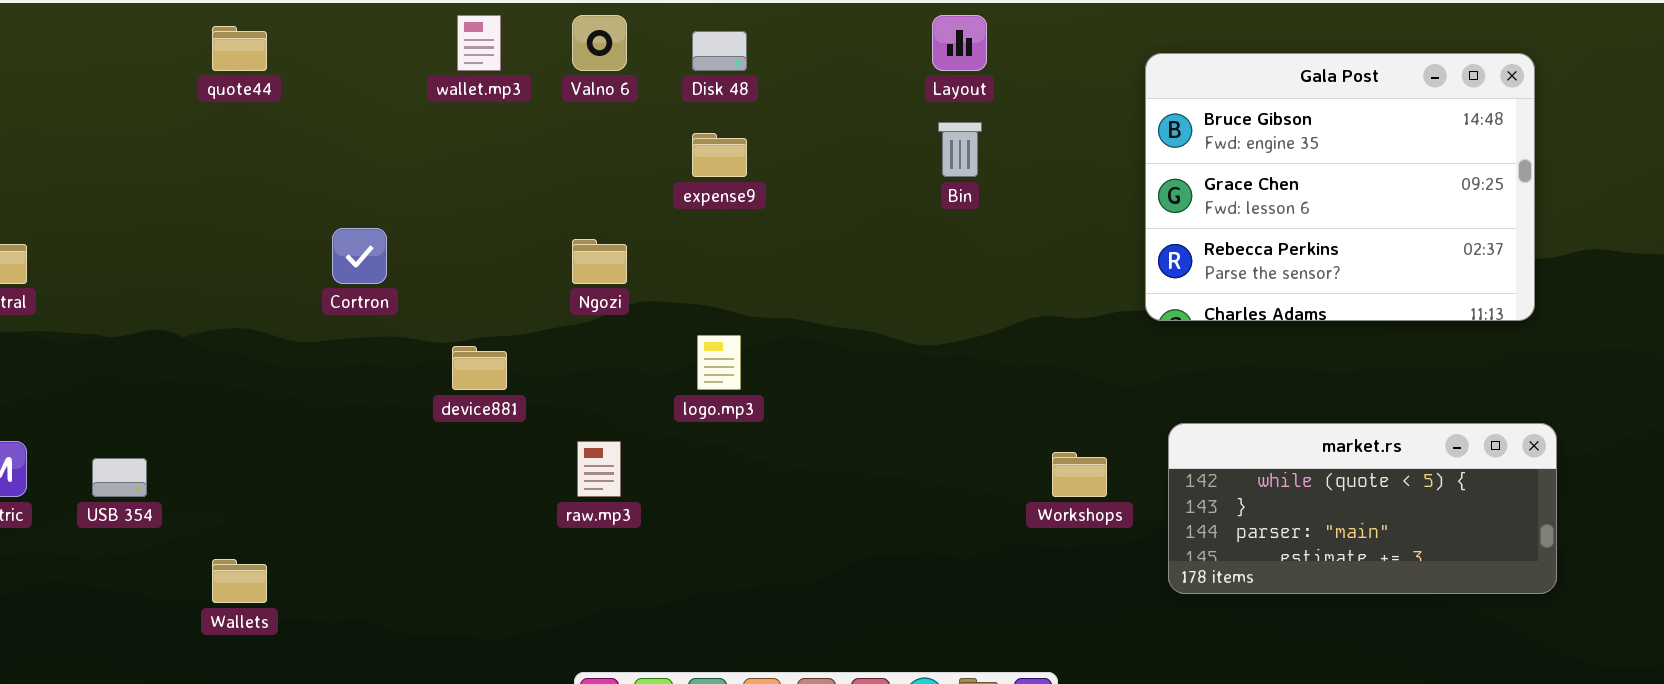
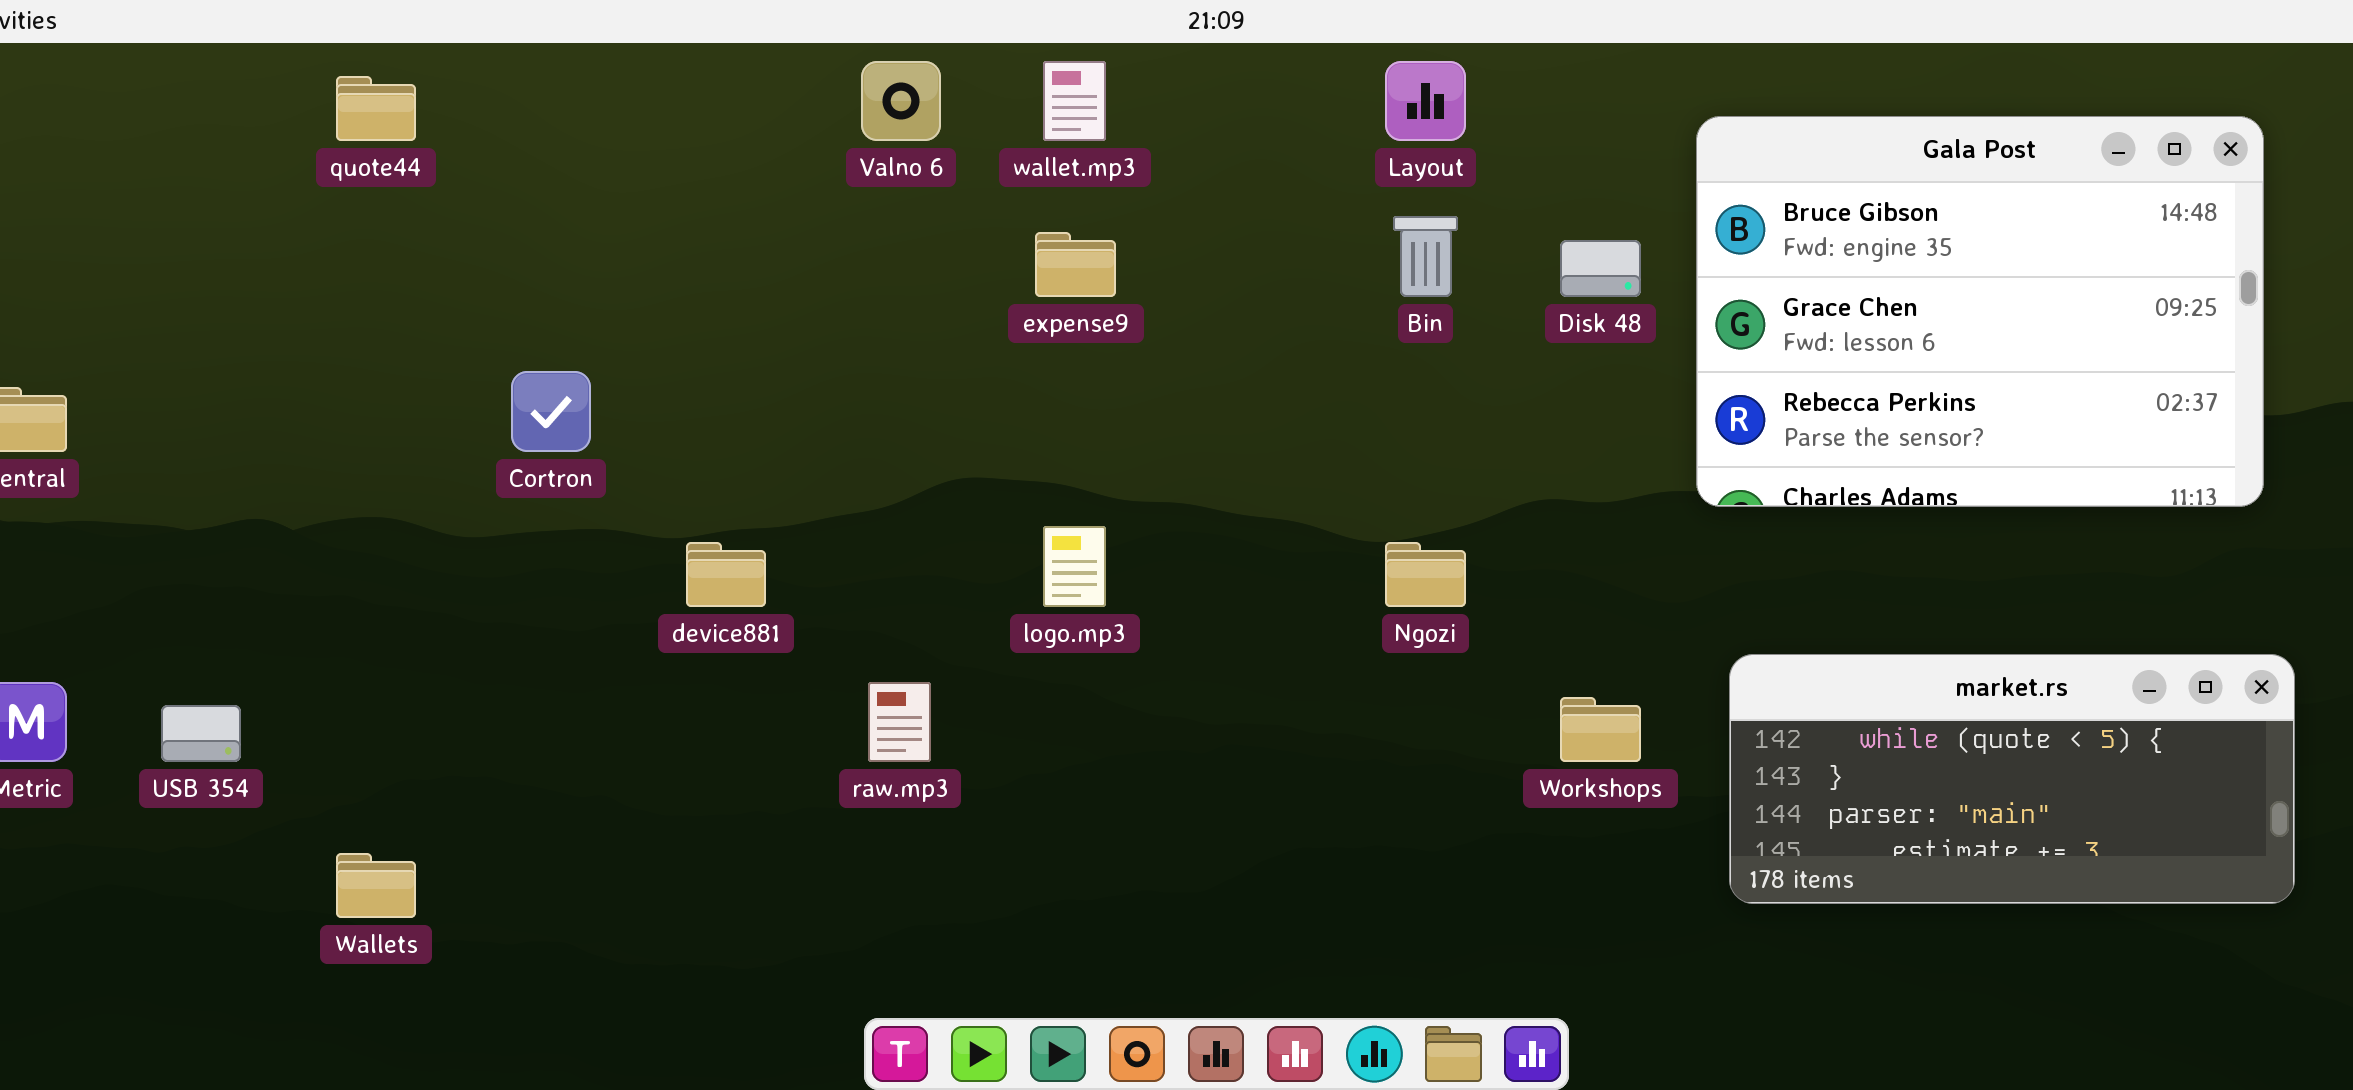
wallet.mp3: [457,15,501,71] -> [1043,61,1106,141], moved
Disk 48: [692,31,747,71] -> [1560,240,1641,297], moved
Ngozi: [572,239,627,284] -> [1385,542,1466,607], moved

